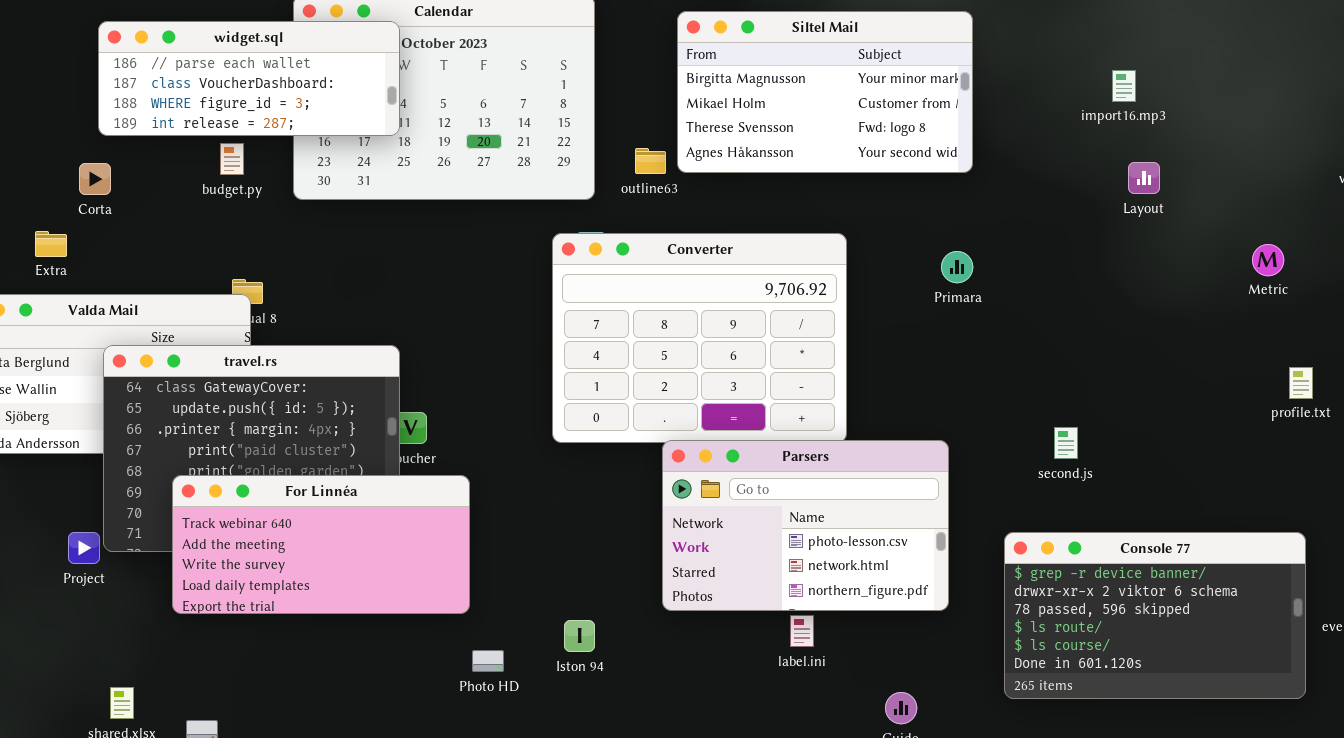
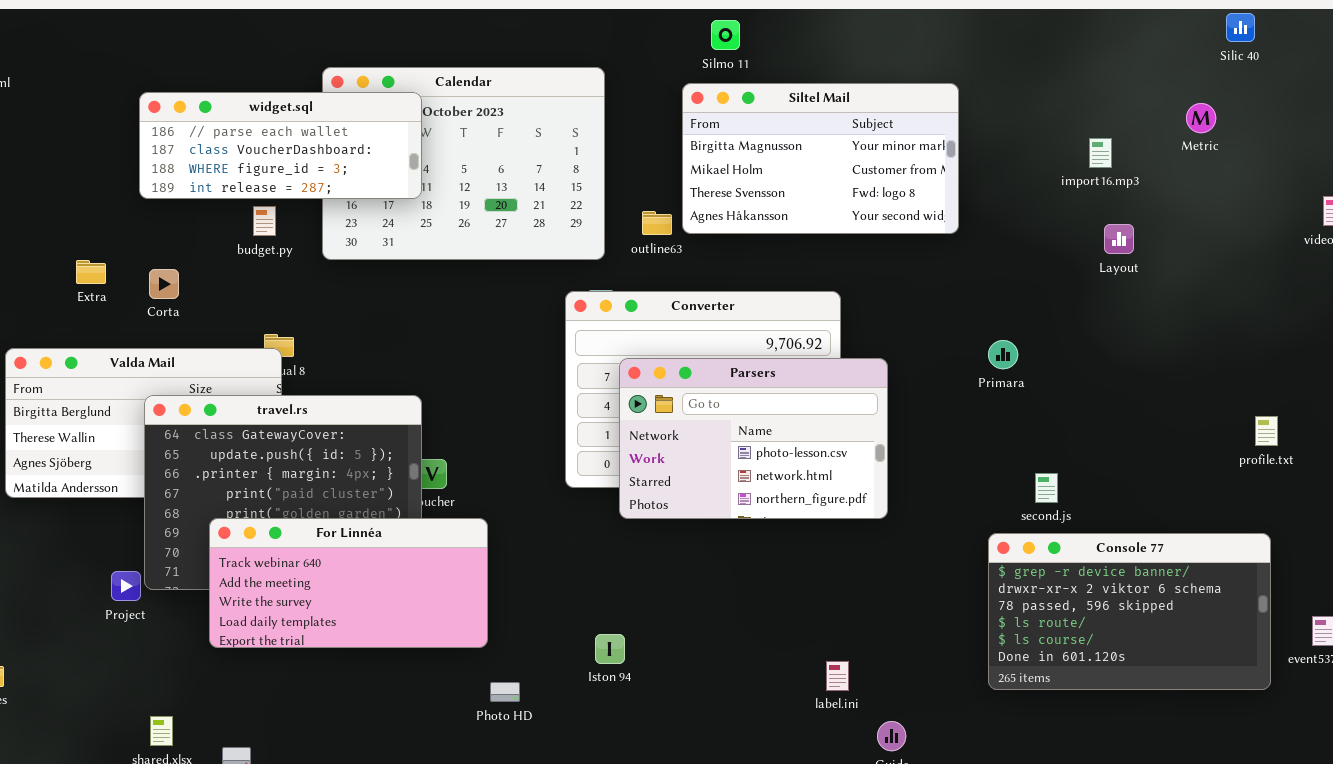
Corta: [79,163,111,195] -> [149,269,179,299], moved
Extra: [35,231,67,257] -> [76,260,106,284], moved
Metric: [1252,244,1284,276] -> [1186,103,1216,133], moved
Primara: [941,251,973,283] -> [988,340,1018,369], moved
Parsers: [662,440,949,611] -> [619,358,888,519], moved
Console 77: [1004,532,1306,699] -> [988,533,1271,690], moved
label.ini: [790,615,814,647] -> [826,661,849,691], moved
Iston 94: [564,620,595,652] -> [595,634,625,664], moved

